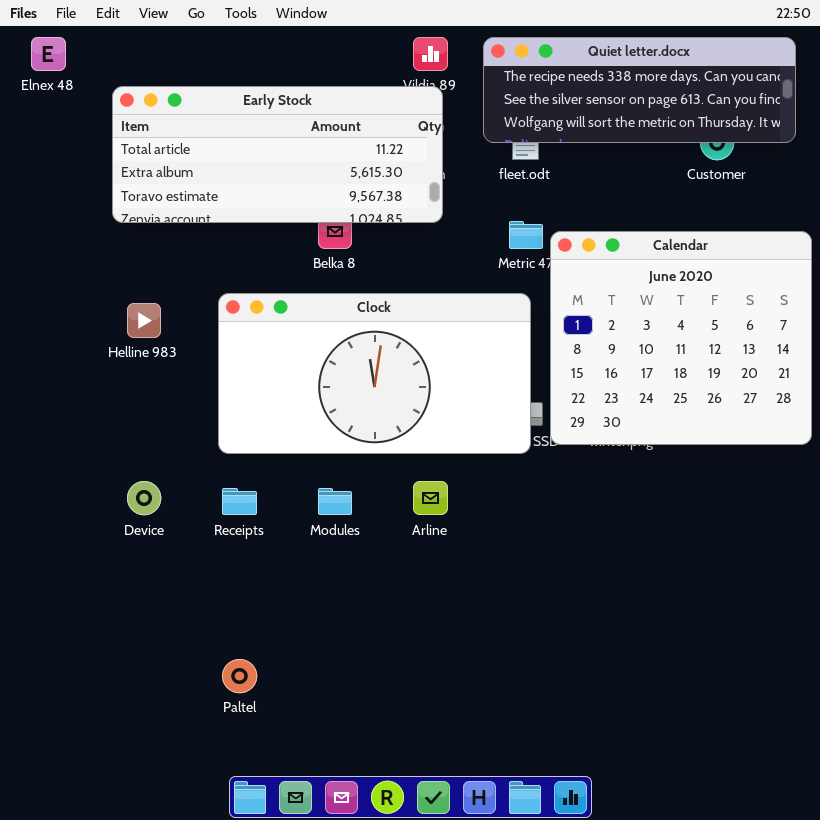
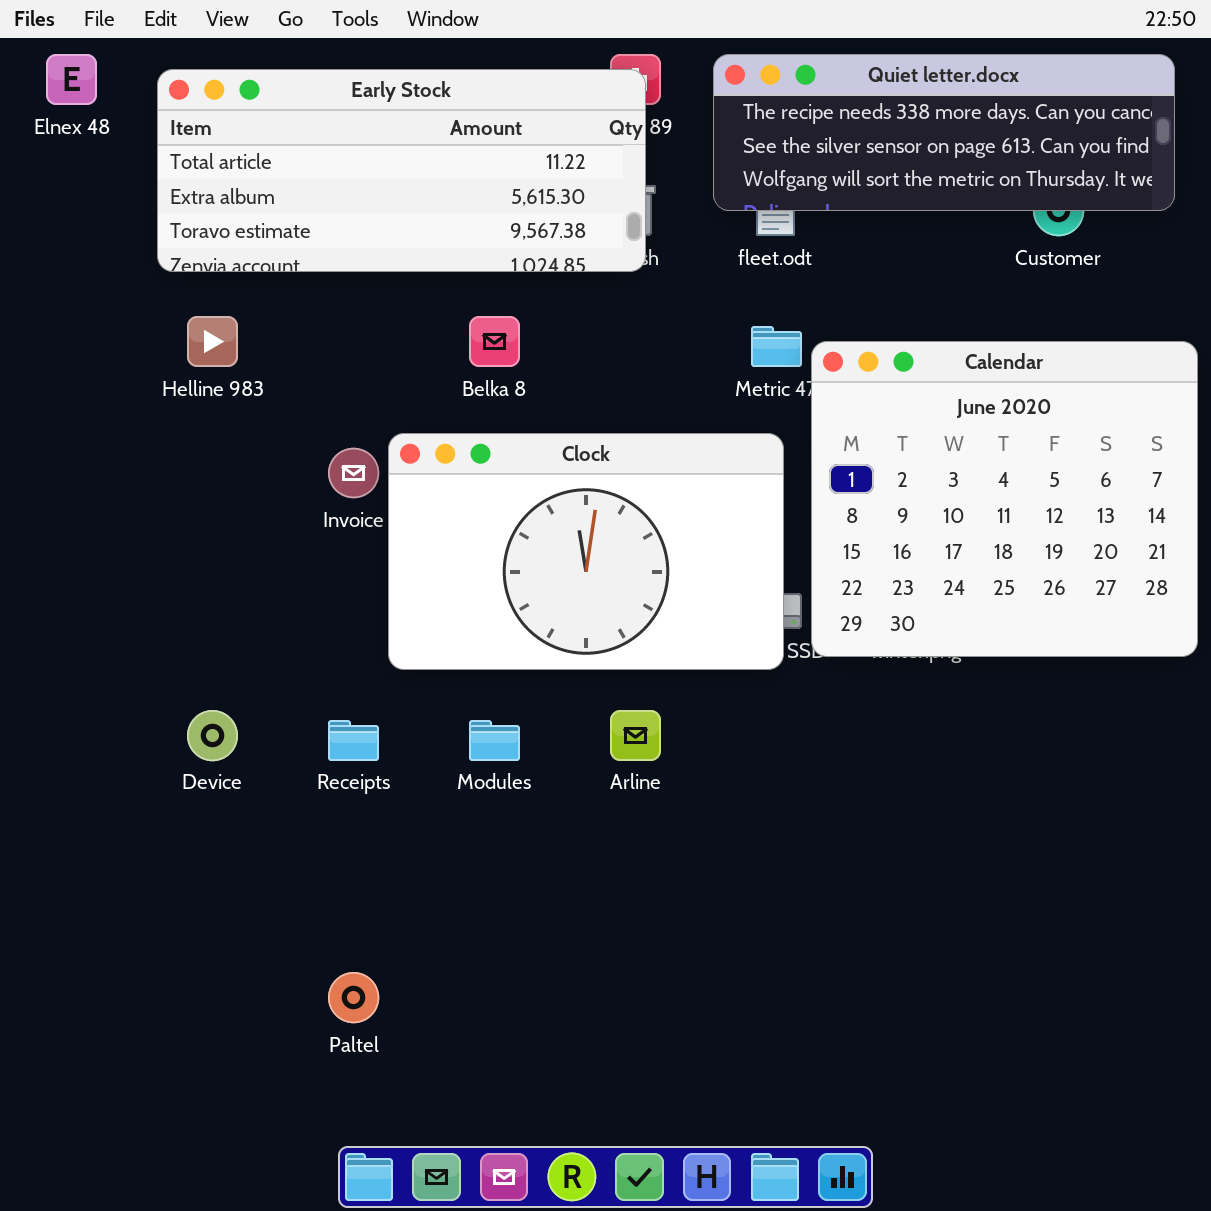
Early Stock: [112,86,443,223] -> [157,69,646,272], moved
Clock: [218,293,531,454] -> [388,433,784,670], resized
Helline 983: [127,303,161,338] -> [187,316,238,367], moved

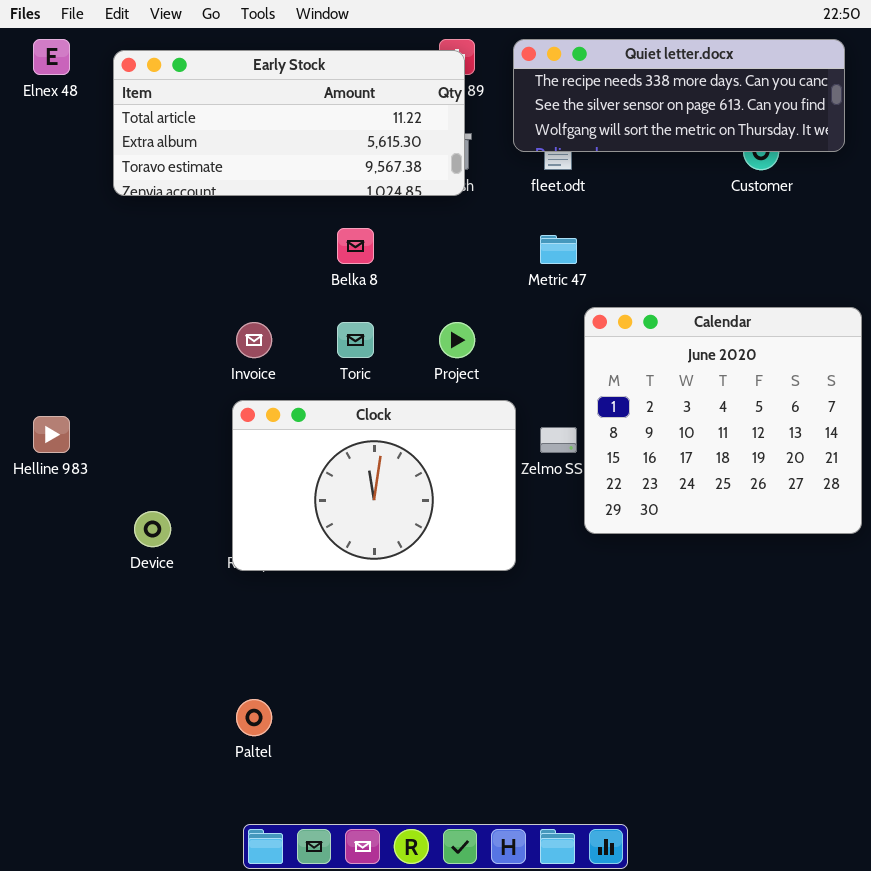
Helline 983: [187,316,238,367] -> [33,416,70,453], moved
Calendar: [811,341,1198,657] -> [584,307,862,534], moved
Clock: [388,433,784,670] -> [232,400,516,571], moved

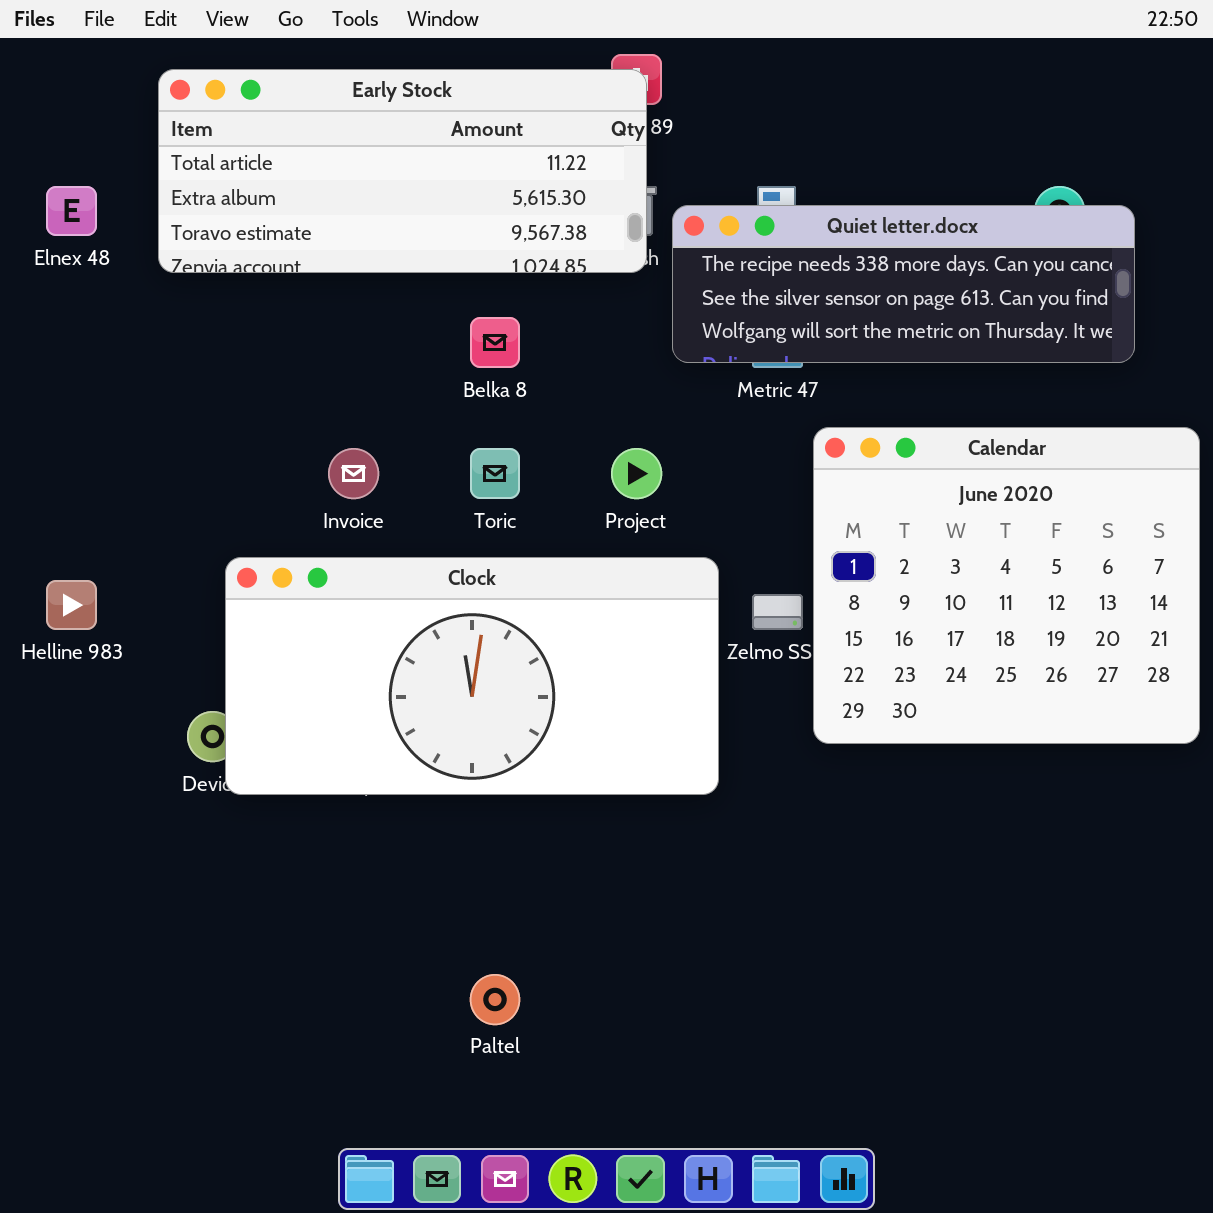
Elnex 48: [33,39,70,75] -> [46,186,97,236], moved
Quiet letter.docx: [513,39,845,152] -> [672,205,1135,363], moved
Clock: [232,400,516,571] -> [225,557,719,795], resized
Paltel: [236,699,272,736] -> [470,974,520,1025], moved

